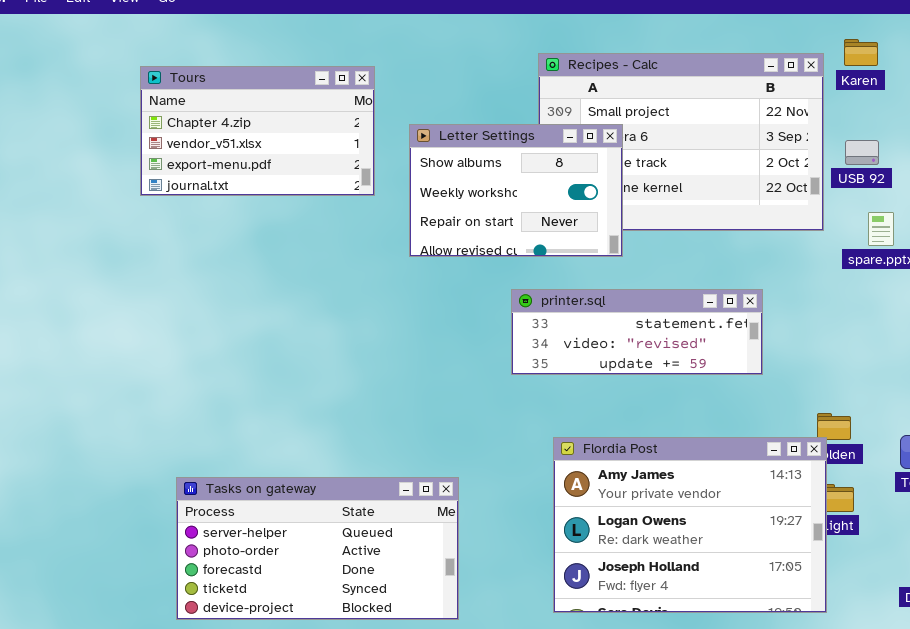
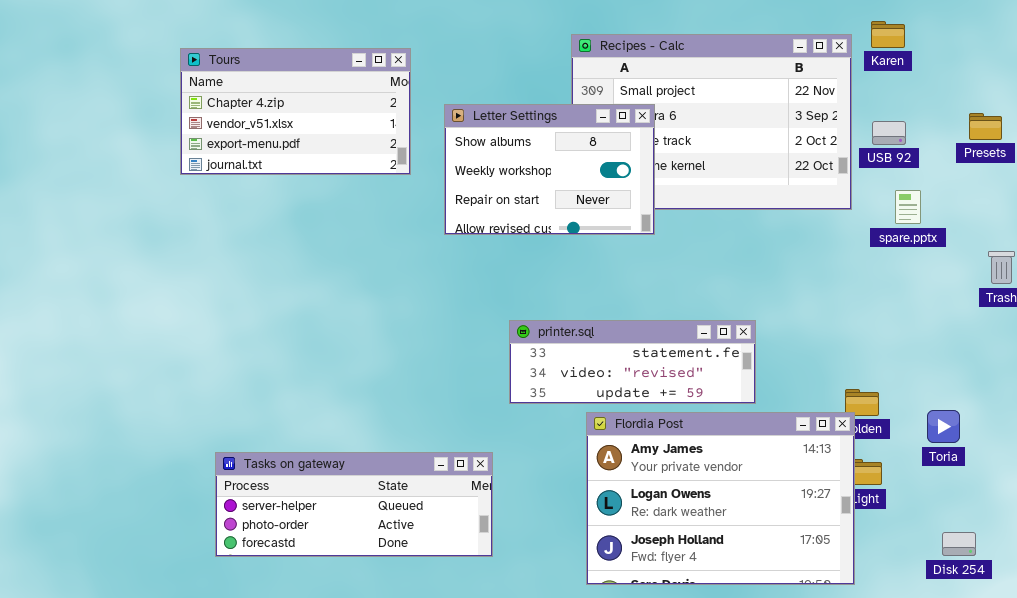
printer.sql: [511,289,763,375] -> [509,320,756,404], moved
Tasks on gateway: [176,477,459,620] -> [215,452,493,557], resized

